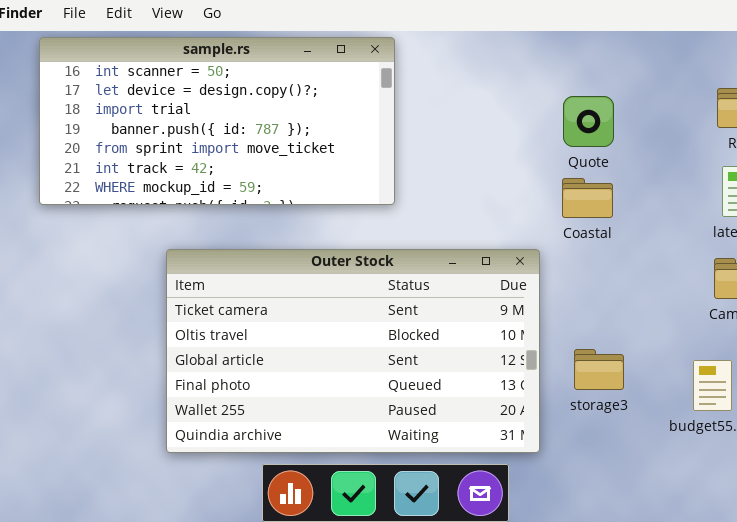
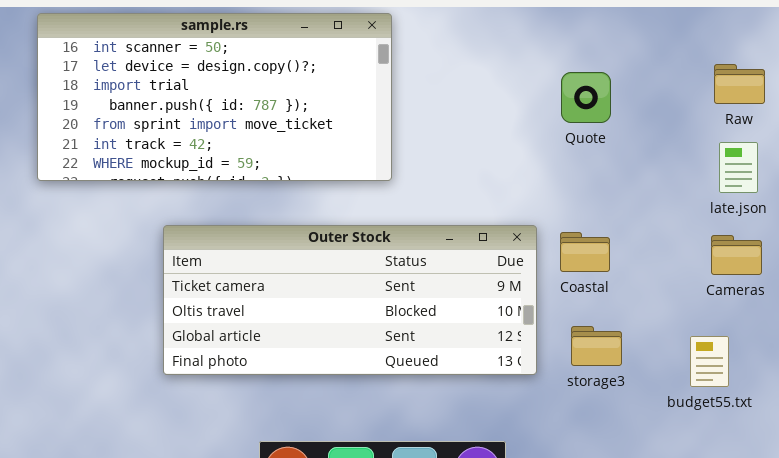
Coastal: [562,178,613,218] -> [560,232,610,272], moved
Outer Stock: [166,249,540,453] -> [163,225,537,375], resized

